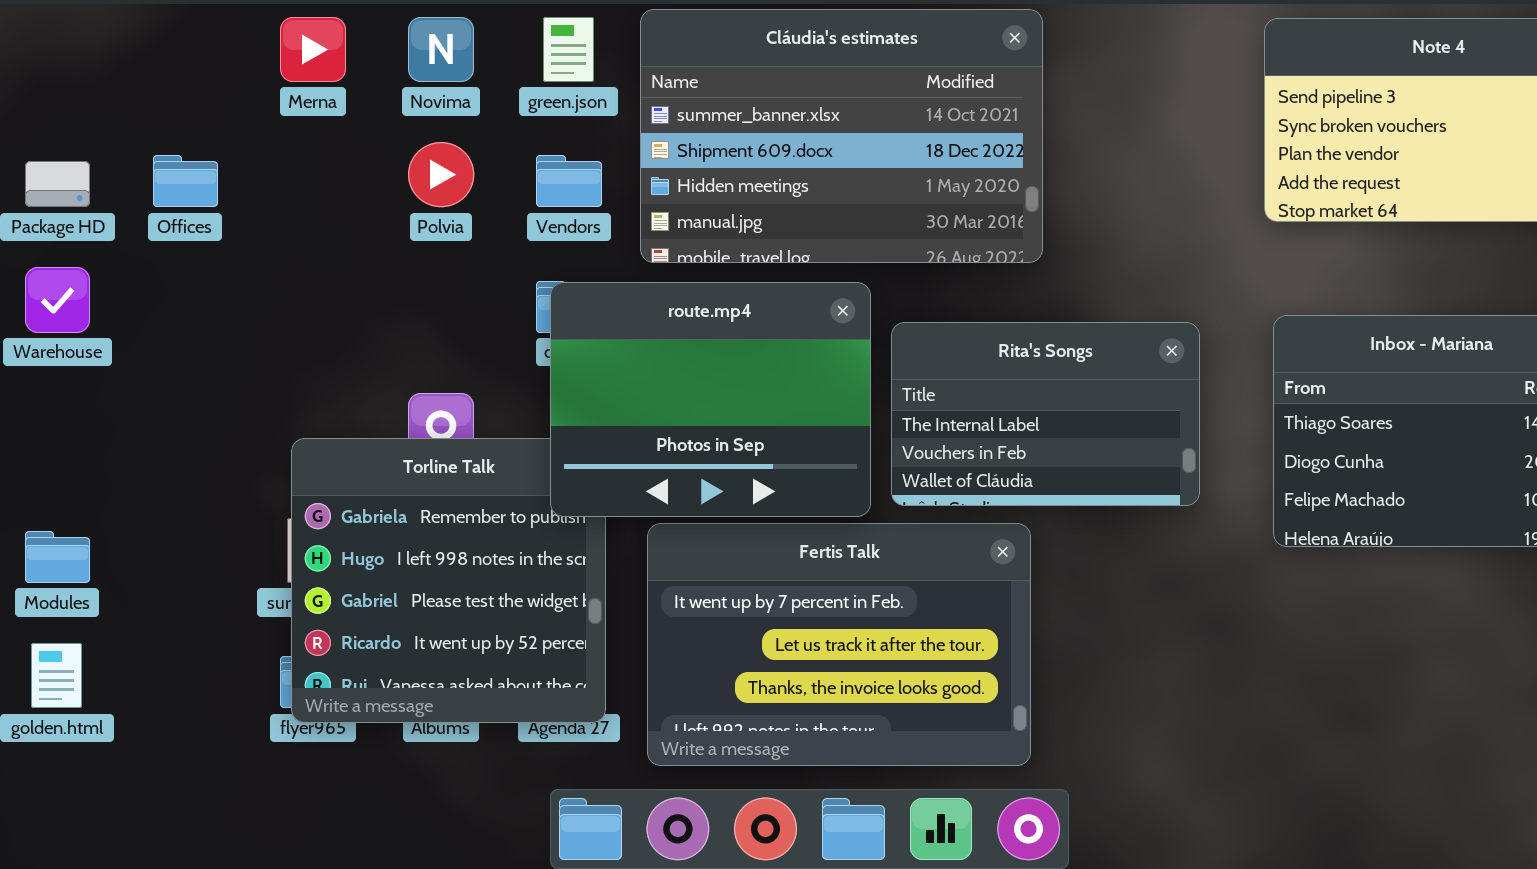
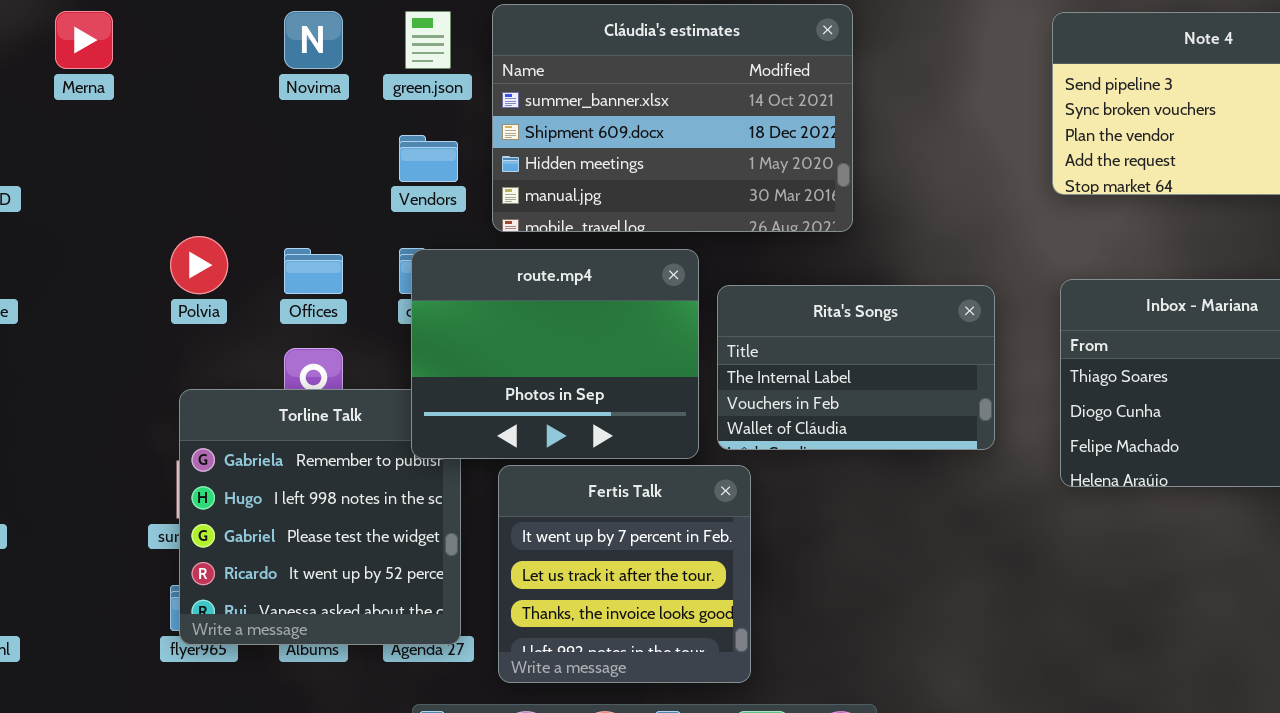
Merna: [280,17,346,82] -> [55,11,113,69], moved
Polvia: [408,142,474,207] -> [170,236,228,294], moved
Offices: [153,155,218,207] -> [284,248,343,294], moved
Fertis Talk: [647,523,1031,766] -> [498,465,751,683], resized

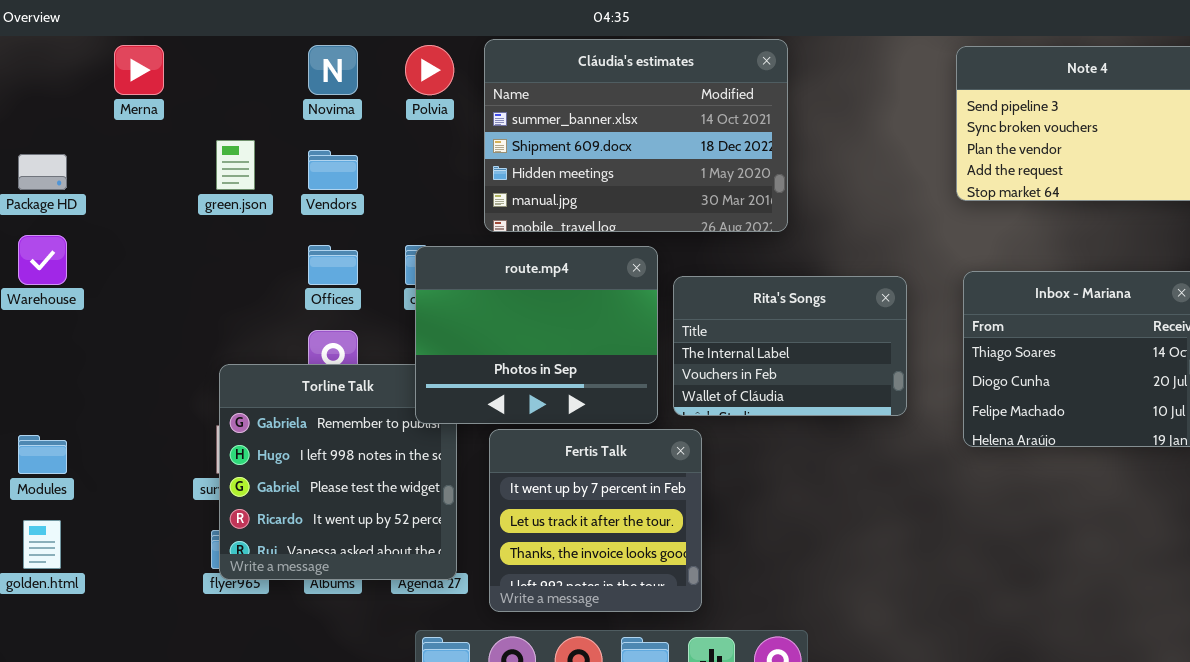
green.json: [405,11,451,69] -> [216,140,255,190], moved
Vendors: [399,135,458,182] -> [308,150,358,190], moved
Polvia: [170,236,228,294] -> [405,45,454,95], moved

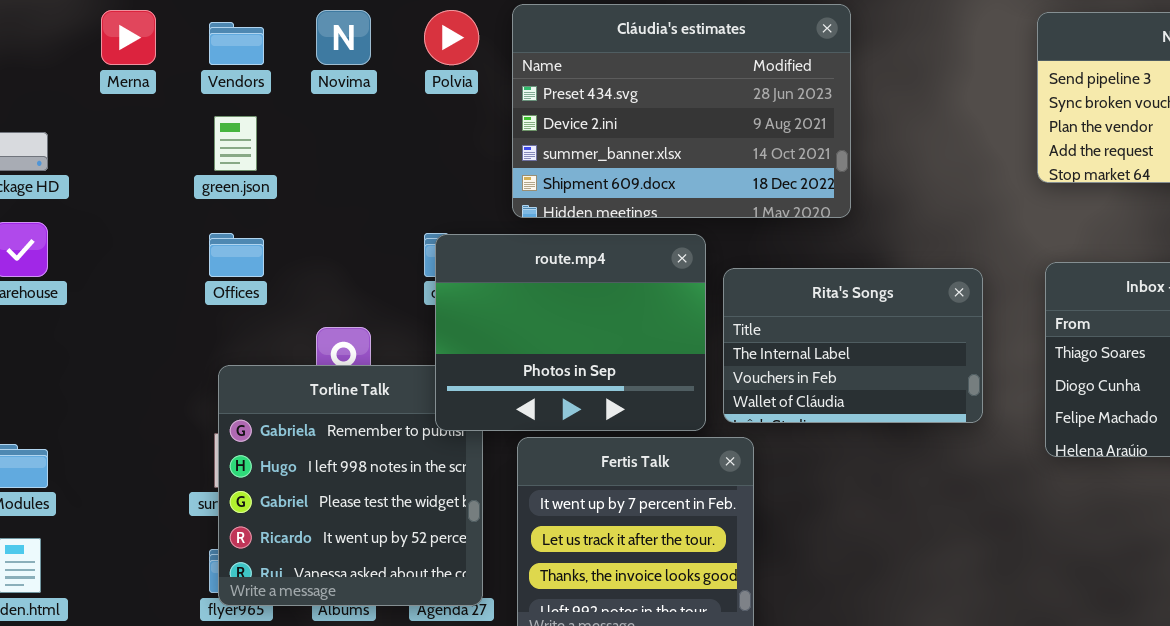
Cláudia's estimates: [484,39,788,232] -> [512,4,851,218], scrolled up 2 rows
Vendors: [308,150,358,190] -> [209,22,264,65], moved
Offices: [308,245,358,285] -> [209,233,264,277], moved

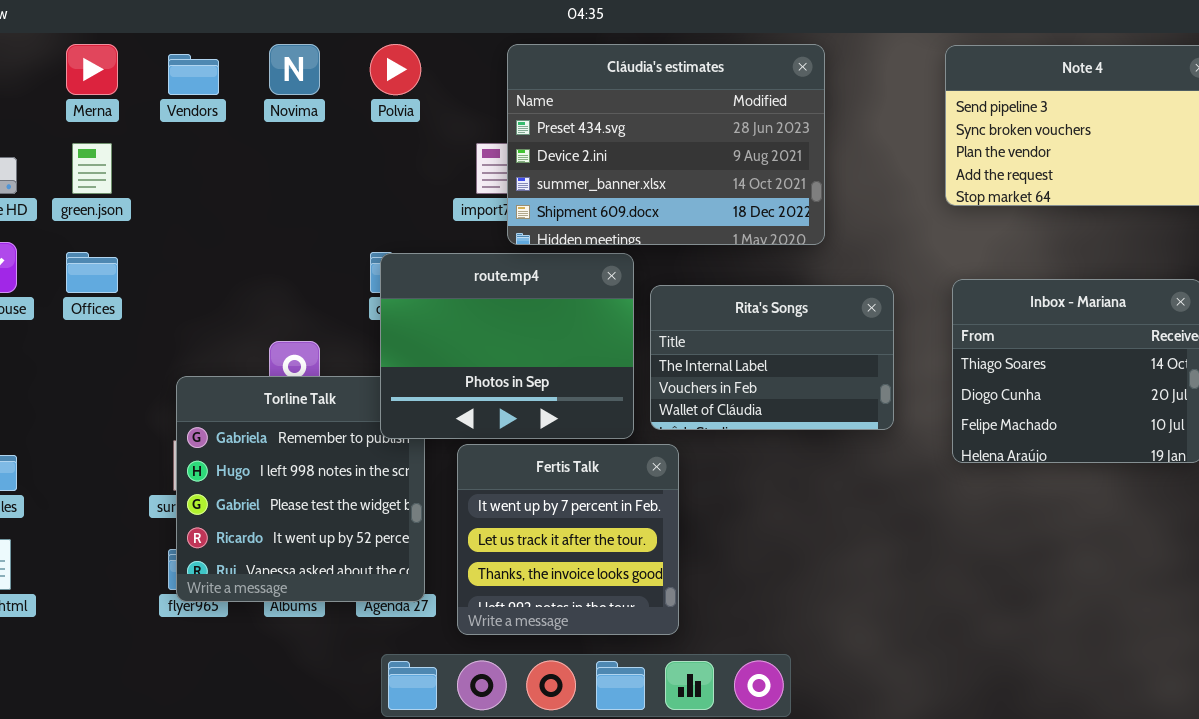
Cláudia's estimates: [512,4,851,218] -> [507,44,825,245], moved
green.json: [214,116,257,171] -> [72,143,112,194], moved
Offices: [209,233,264,277] -> [66,252,118,293], moved

